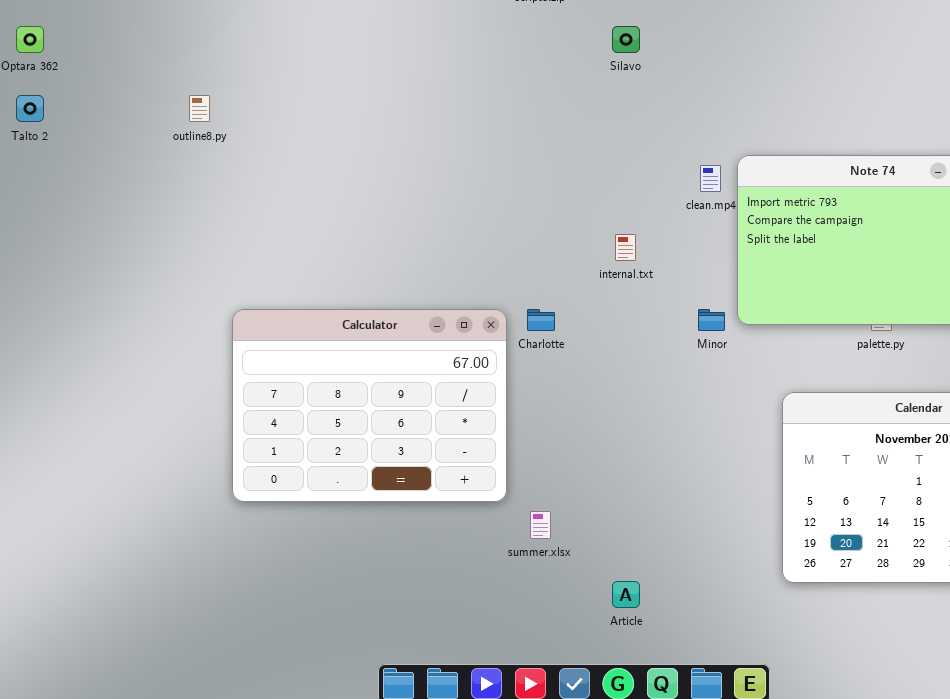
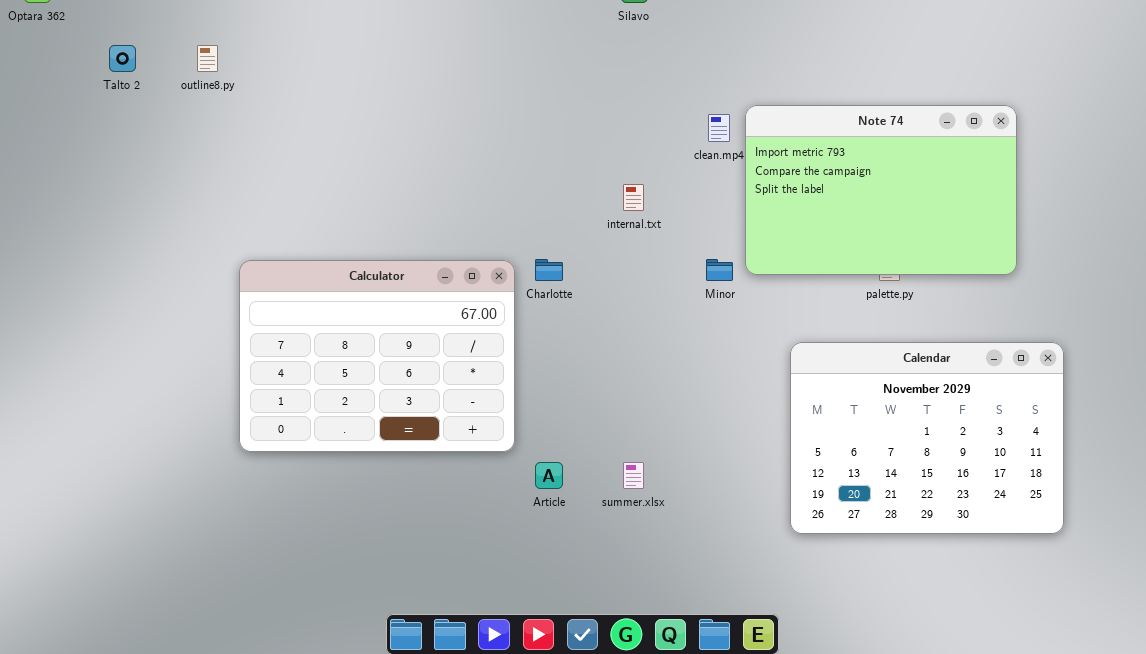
Talto 2: [16,95,44,122] -> [109,45,136,72], moved
summer.xlsx: [530,511,551,539] -> [623,462,644,489], moved
Article: [612,581,640,608] -> [535,462,563,489], moved

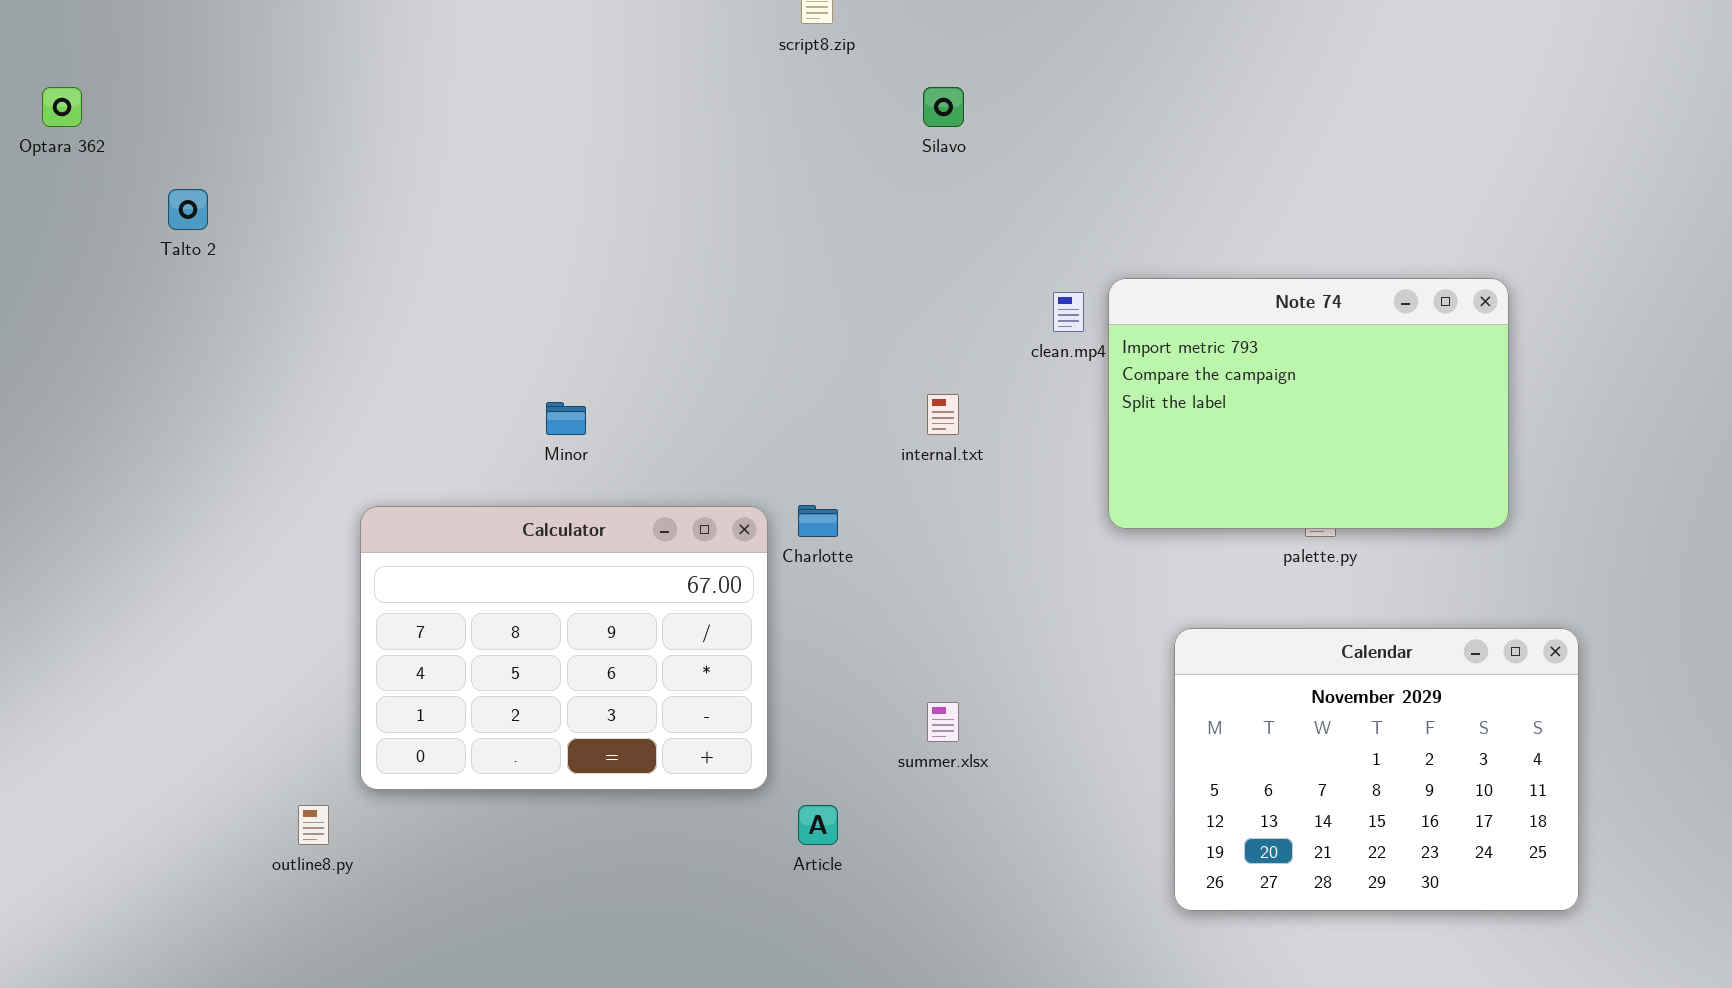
outline8.py: [197,45,218,72] -> [298,805,329,845], moved
Minor: [706,259,733,281] -> [546,402,586,435], moved
summer.xlsx: [623,462,644,489] -> [927,702,959,742], moved

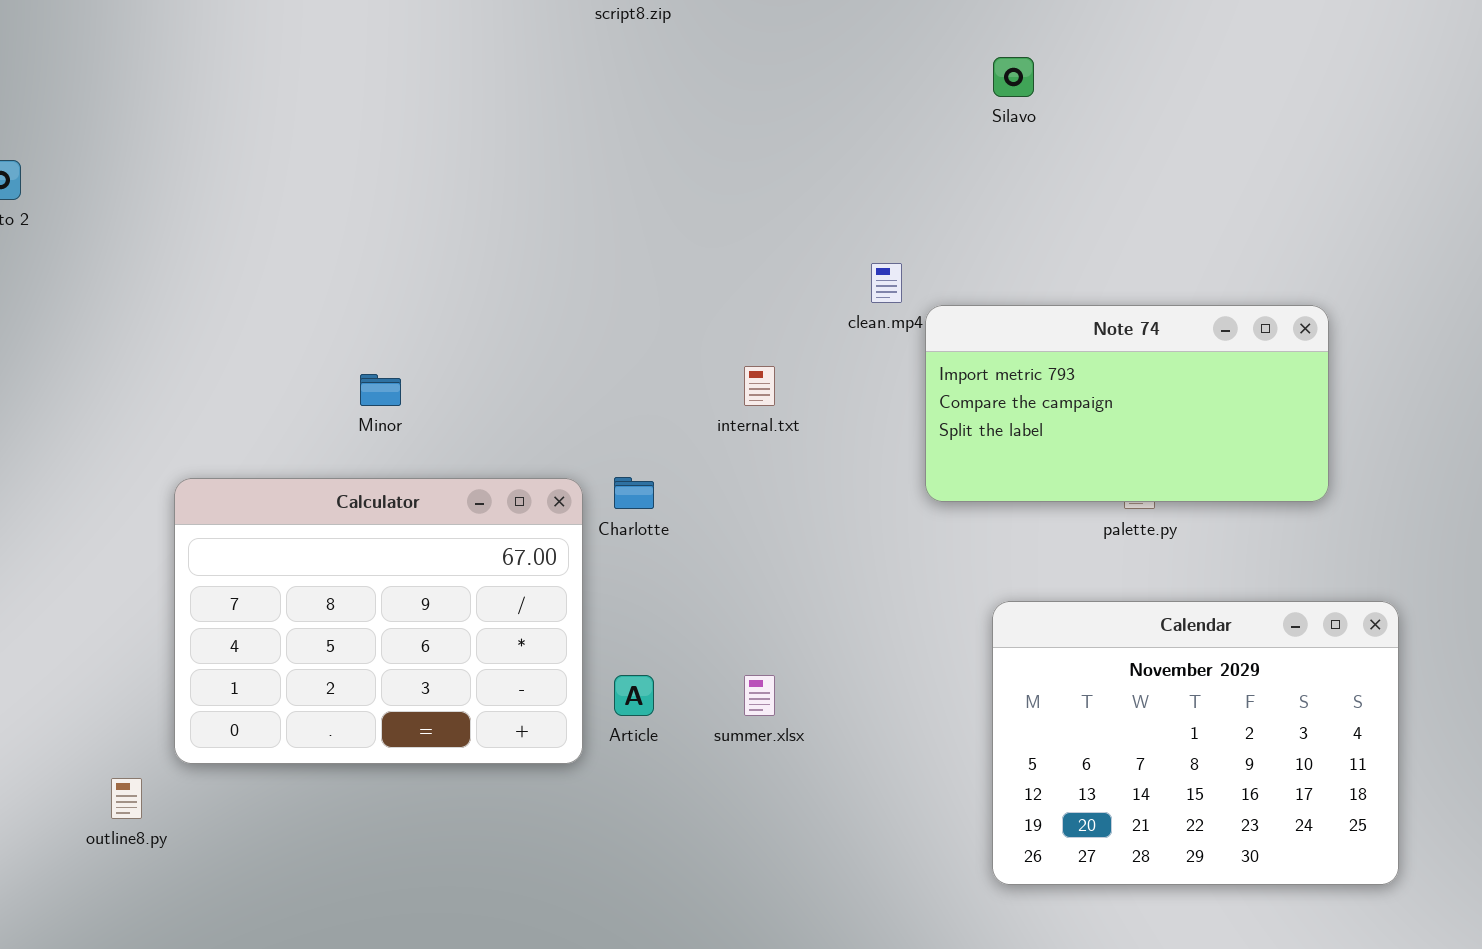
Silavo: [923,87,964,127] -> [993,57,1034,97], moved
Note 74: [1108,278,1509,529] -> [925,305,1329,502], resized
Article: [798,805,838,845] -> [614,675,654,716], moved

